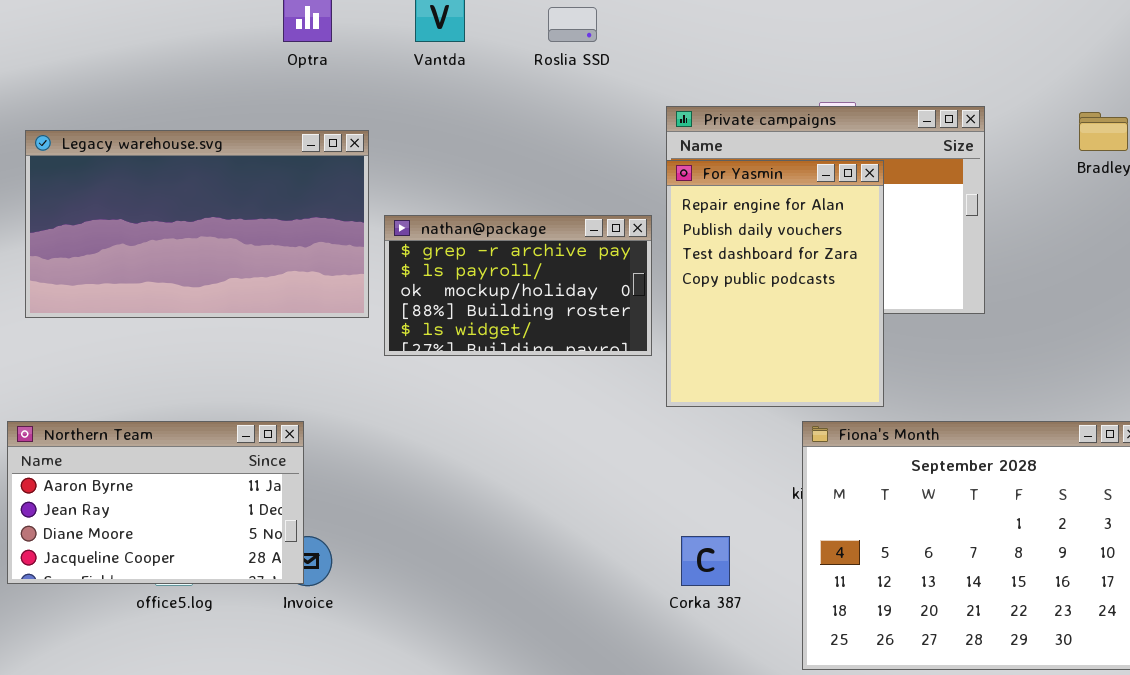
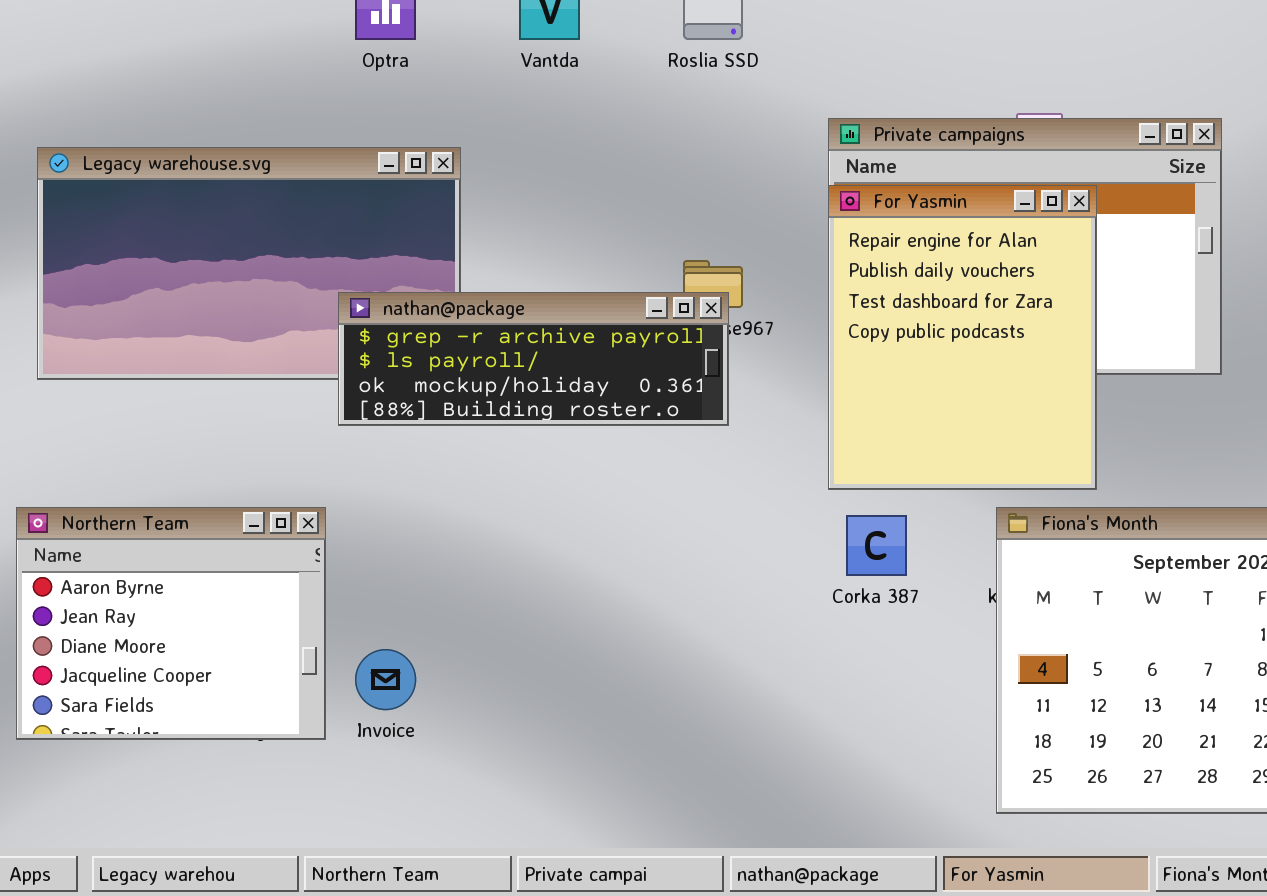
nathan@package: [384,215,652,356] -> [338,292,729,426], moved, resized
Northern Team: [7,421,304,584] -> [16,507,326,740], resized
Corka 387: [681,536,730,586] -> [846,515,907,576], moved

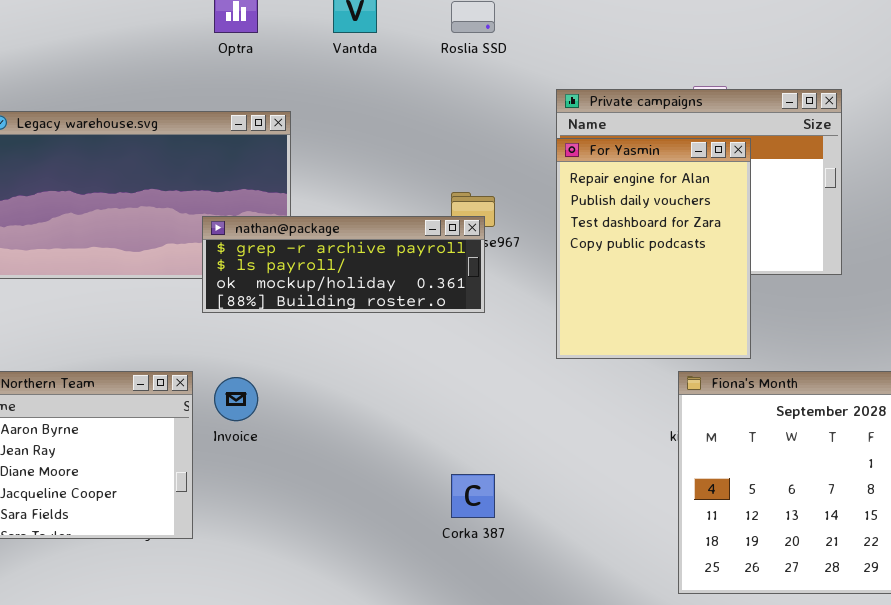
Corka 387: [846,515,907,576] -> [451,474,495,518], moved
Invoice: [355,649,416,710] -> [214,377,258,421], moved

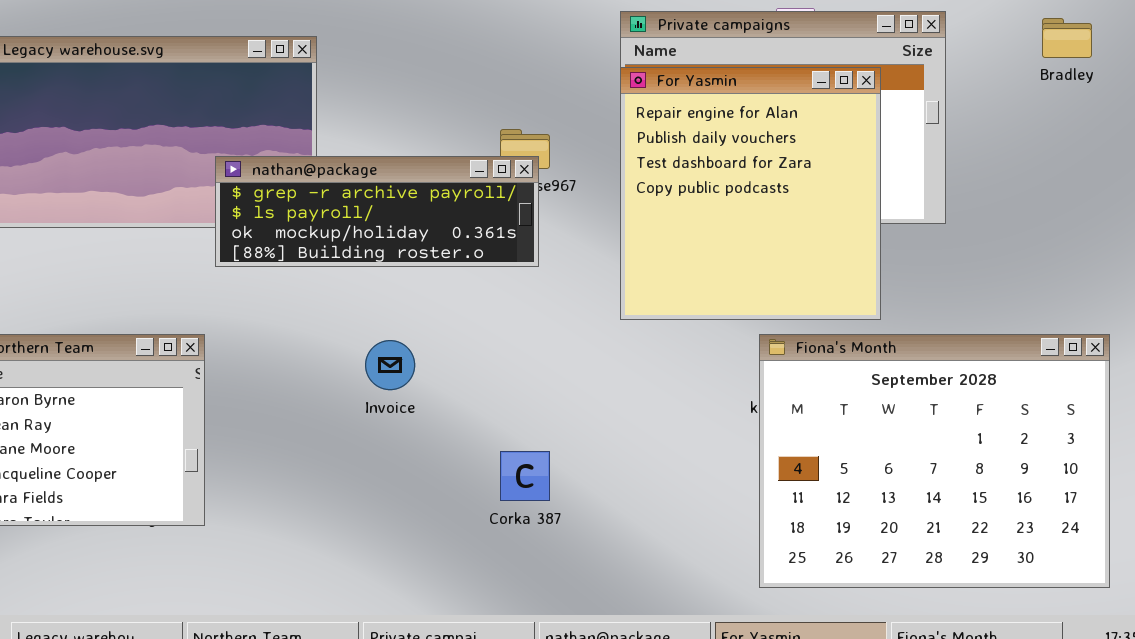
For Yasmin: [556,138,751,359] -> [620,67,881,320], resized
Invoice: [214,377,258,421] -> [365,340,415,390], moved

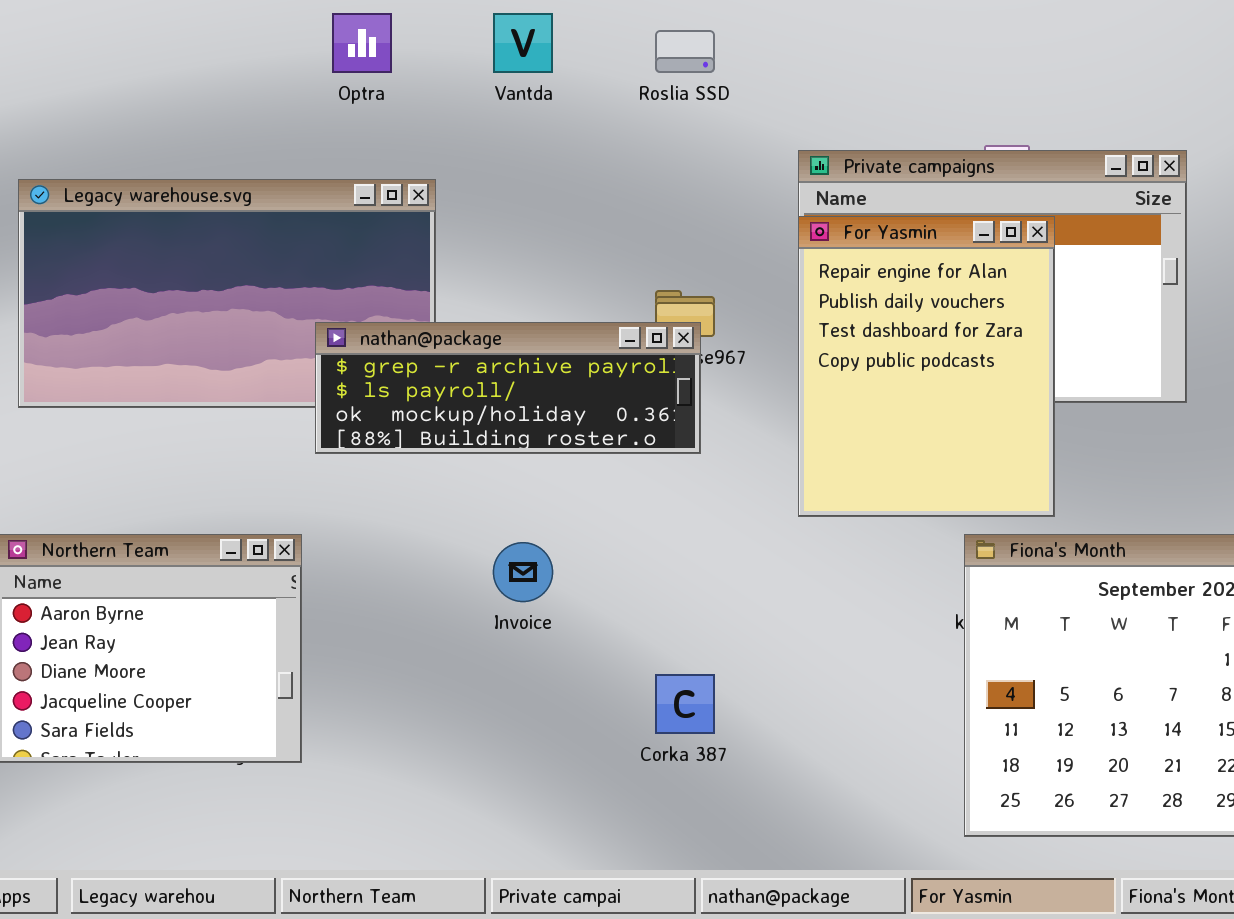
For Yasmin: [620,67,881,320] -> [798,216,1055,517], resized

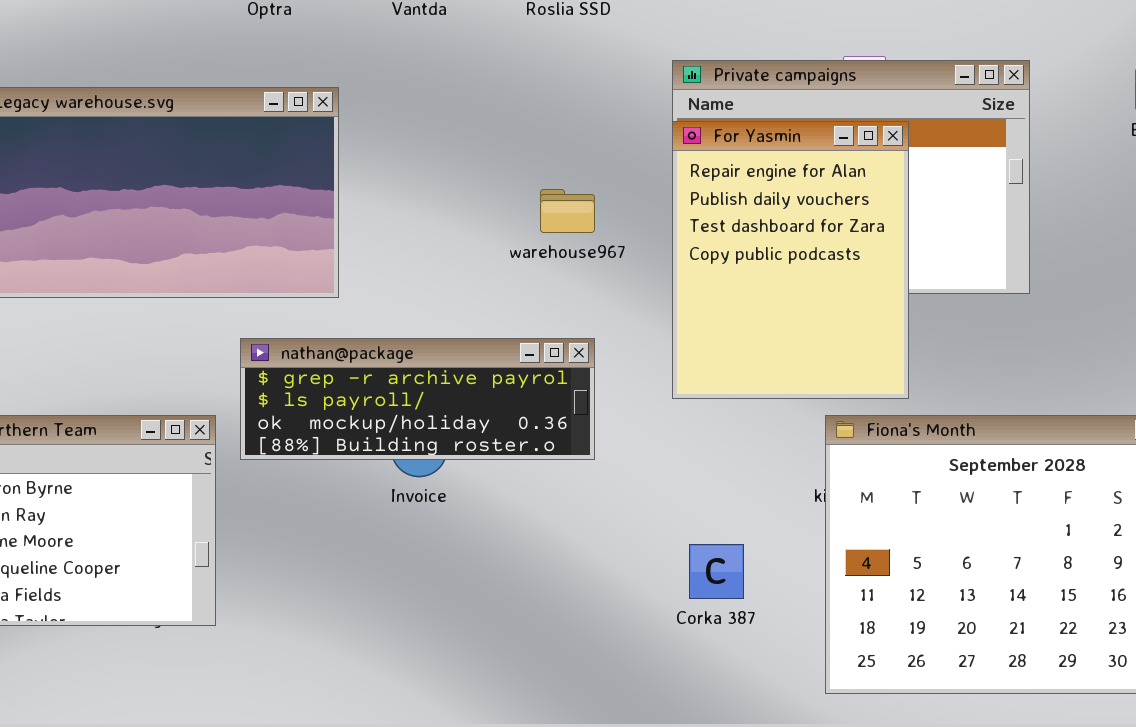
nathan@package: [315,322,701,454] -> [240,338,595,460], moved
Corka 387: [655,674,715,734] -> [689,544,744,599], moved

